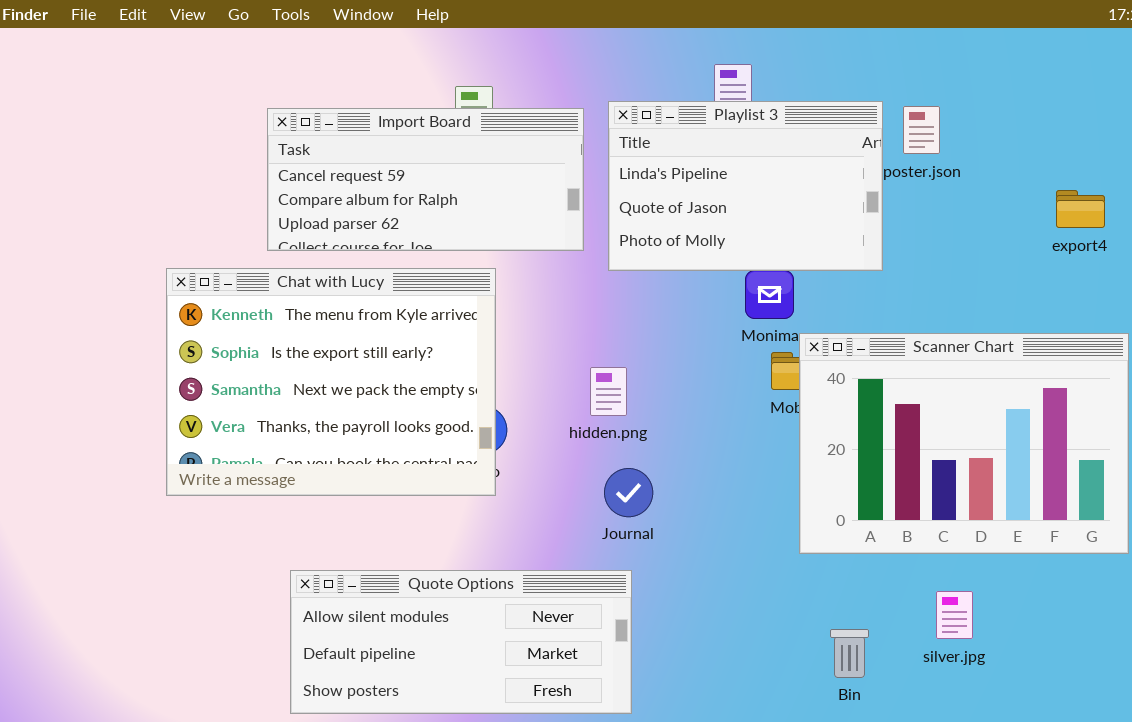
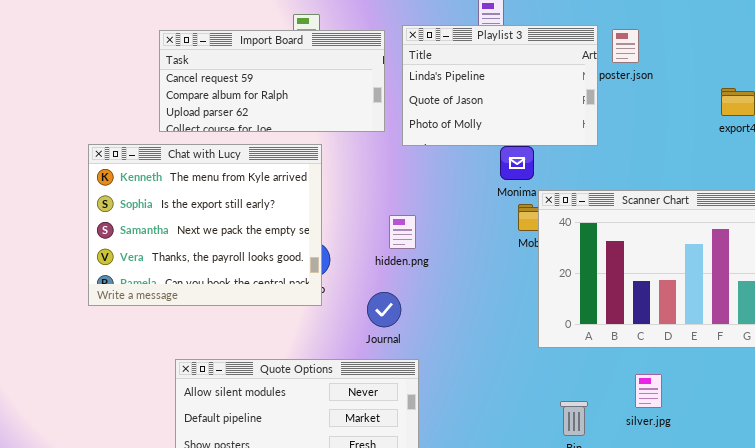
Journal: [604,468,653,517] -> [367,292,401,327], moved

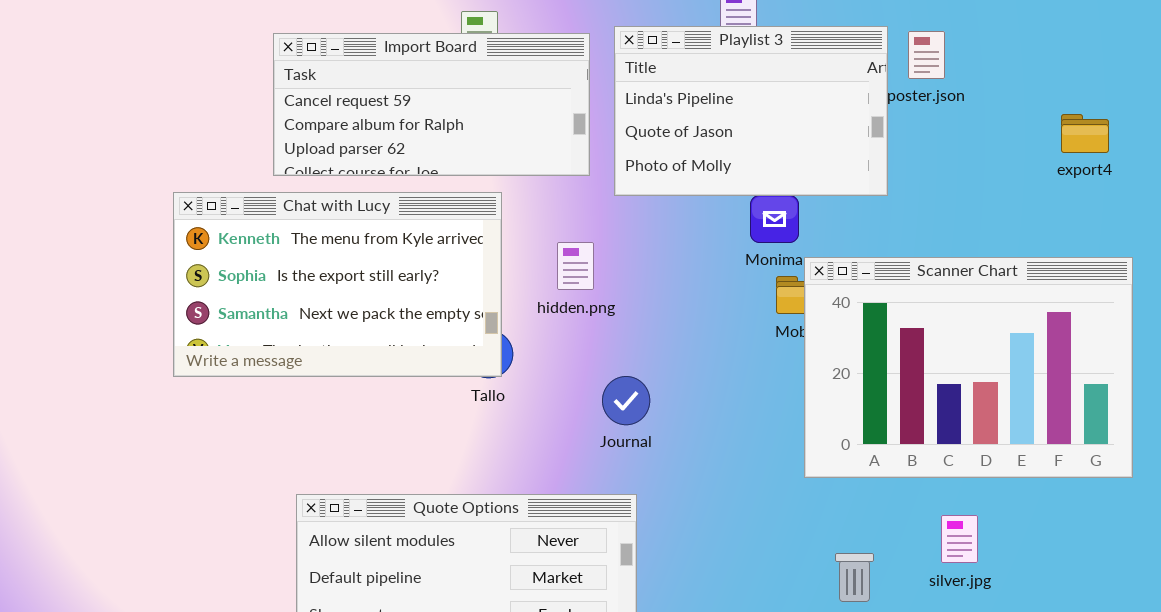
Chat with Lucy: [88,144,322,306] -> [173,192,502,377], resized
hidden.png: [389,215,416,249] -> [557,242,594,290], moved
Journal: [367,292,401,327] -> [602,376,650,425], moved

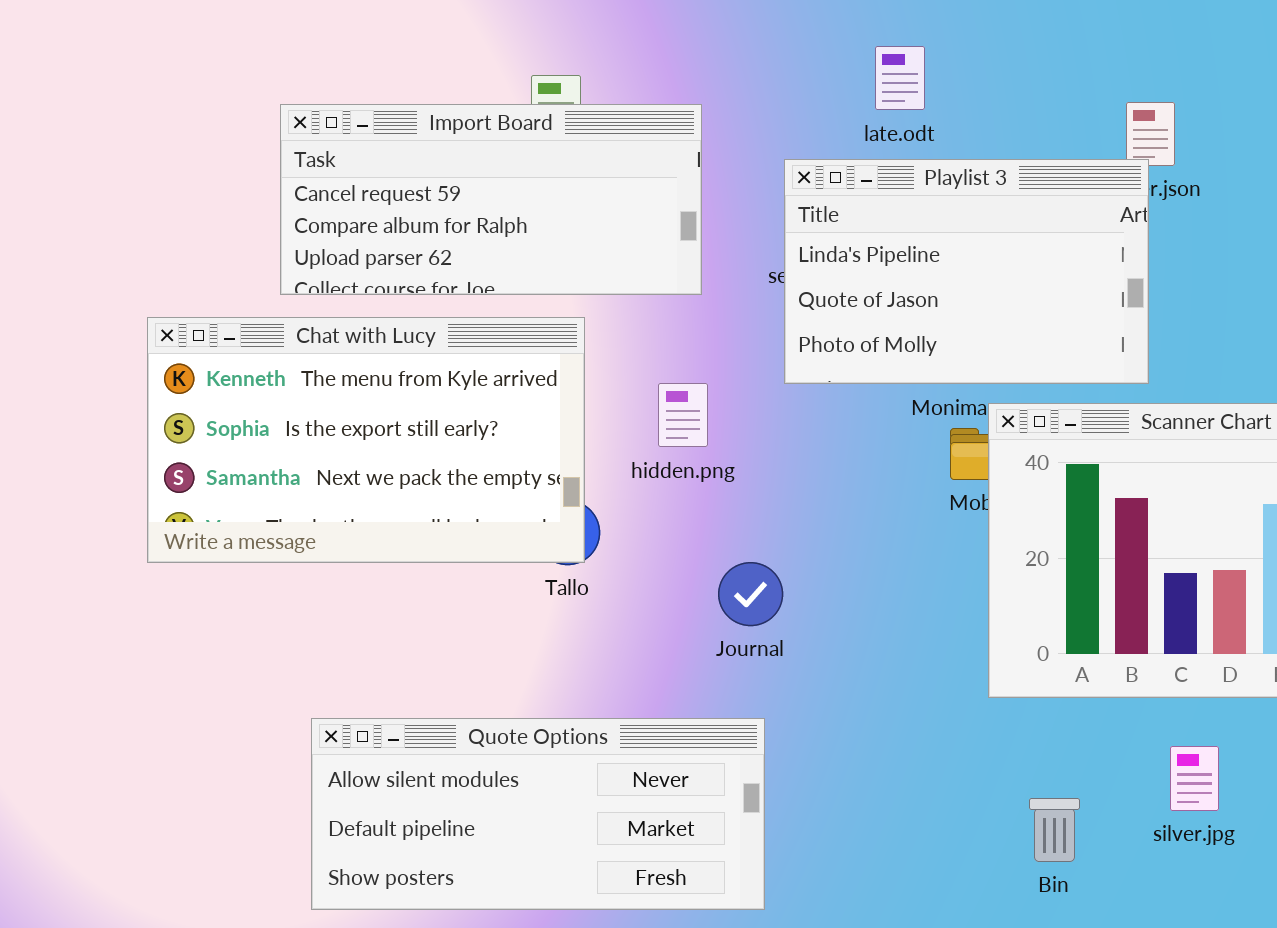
Playlist 3: [614,26,888,196] -> [784,159,1149,384], moved

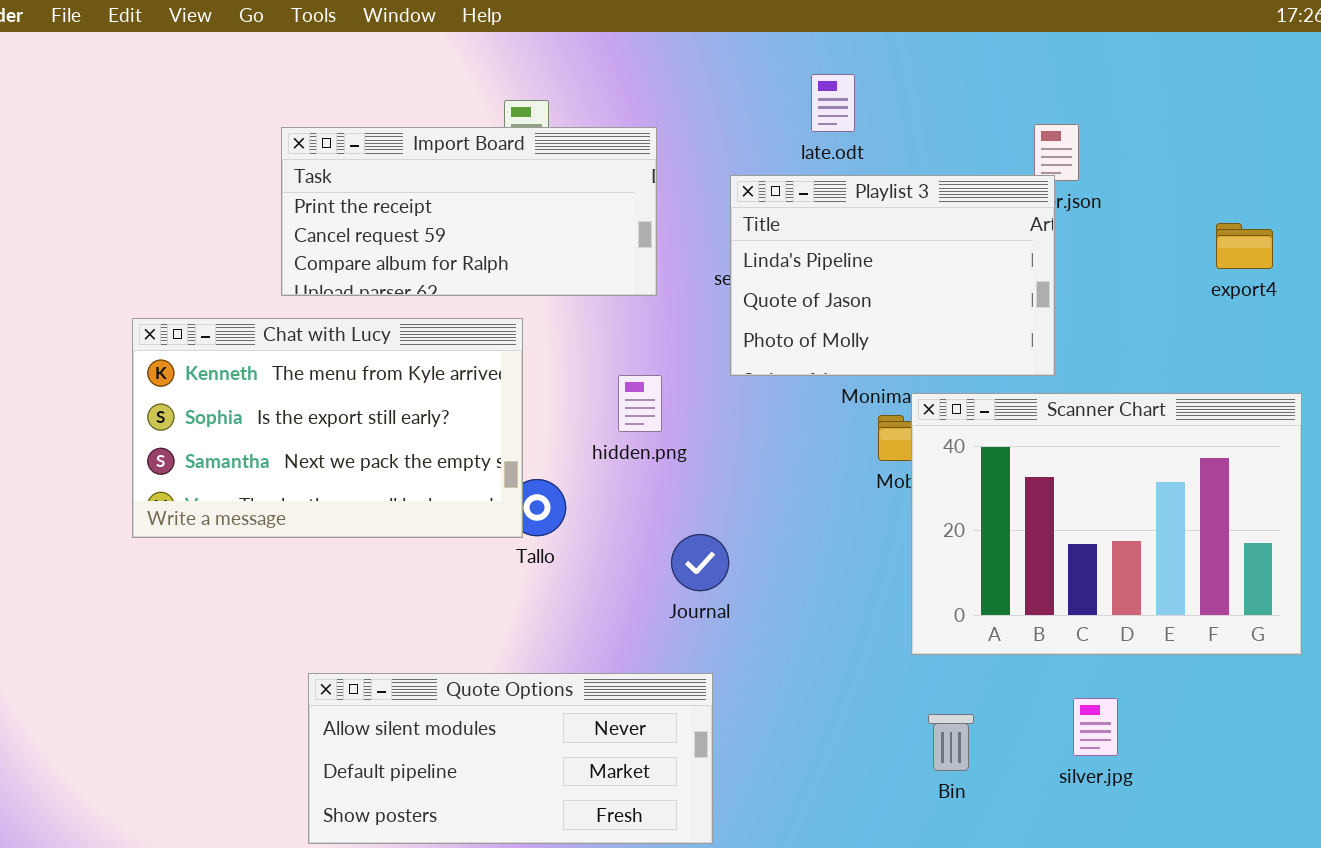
Import Board: [280,104,702,295] -> [281,127,657,296], scrolled up 1 row
Chat with Lucy: [147,317,585,563] -> [132,318,523,538], moved
Bin: [1029,798,1080,862] -> [928,714,974,771], moved

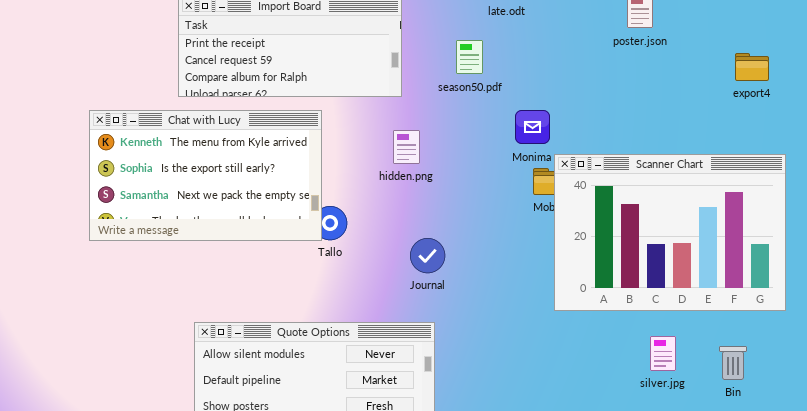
Playlist 3: [730,175,1055,376] -> none, closed
hidden.png: [618,375,662,432] -> [393,130,420,164], moved
Bin: [928,714,974,771] -> [719,346,747,380], moved

